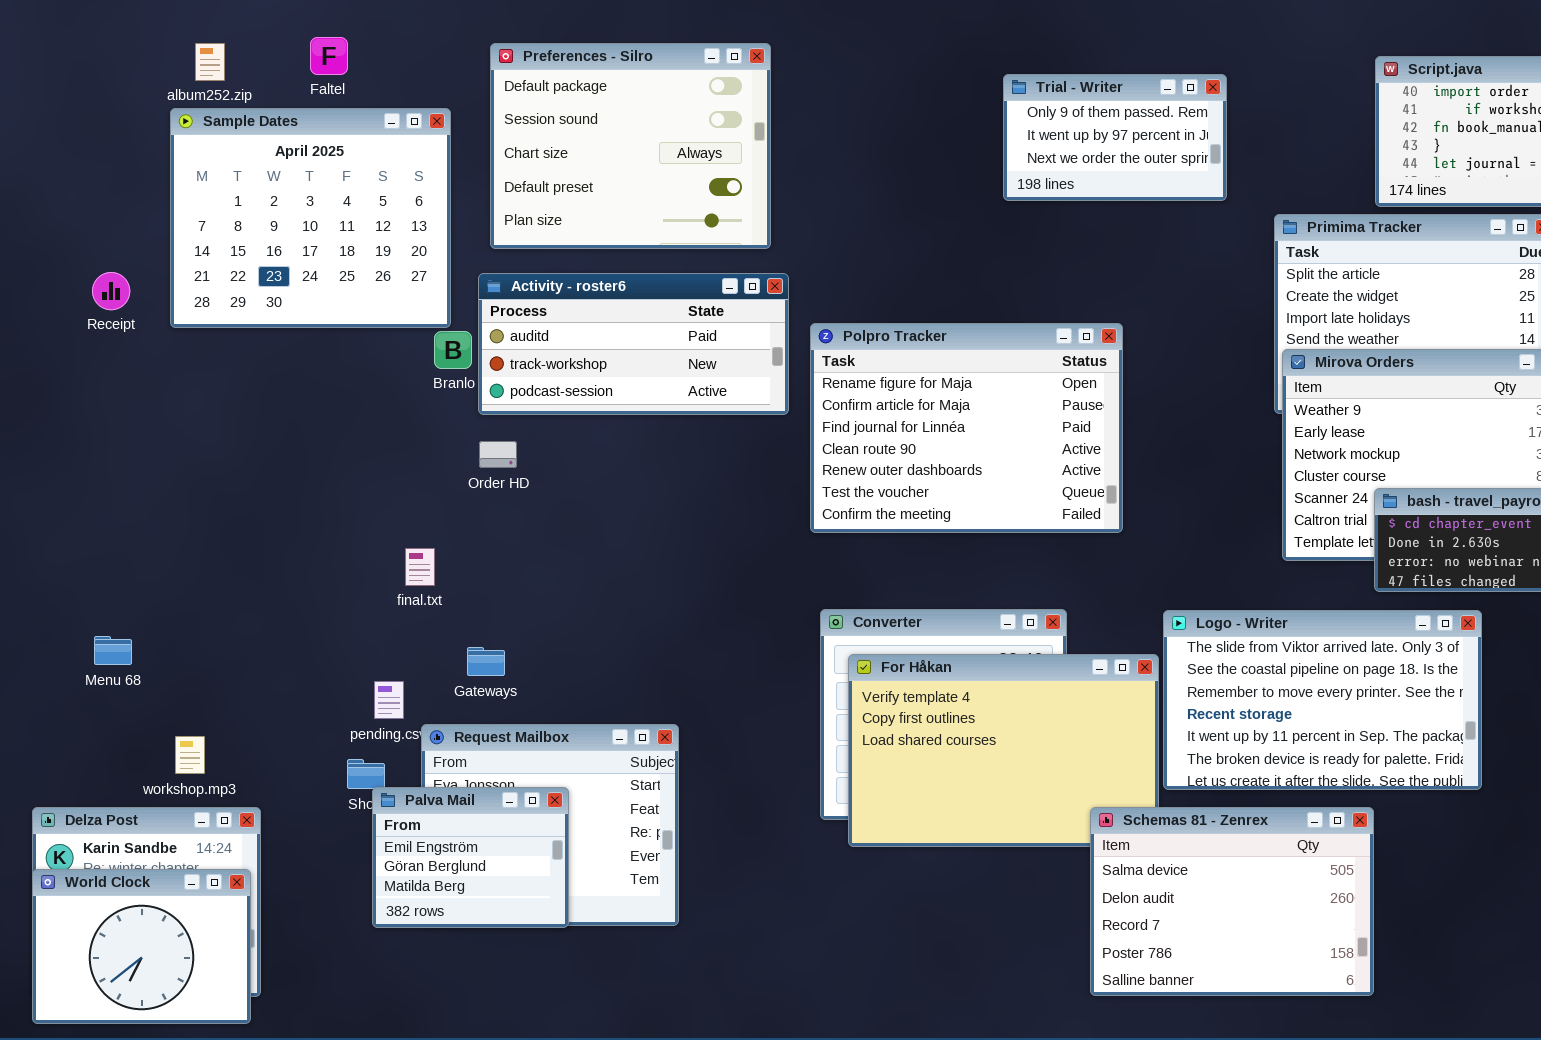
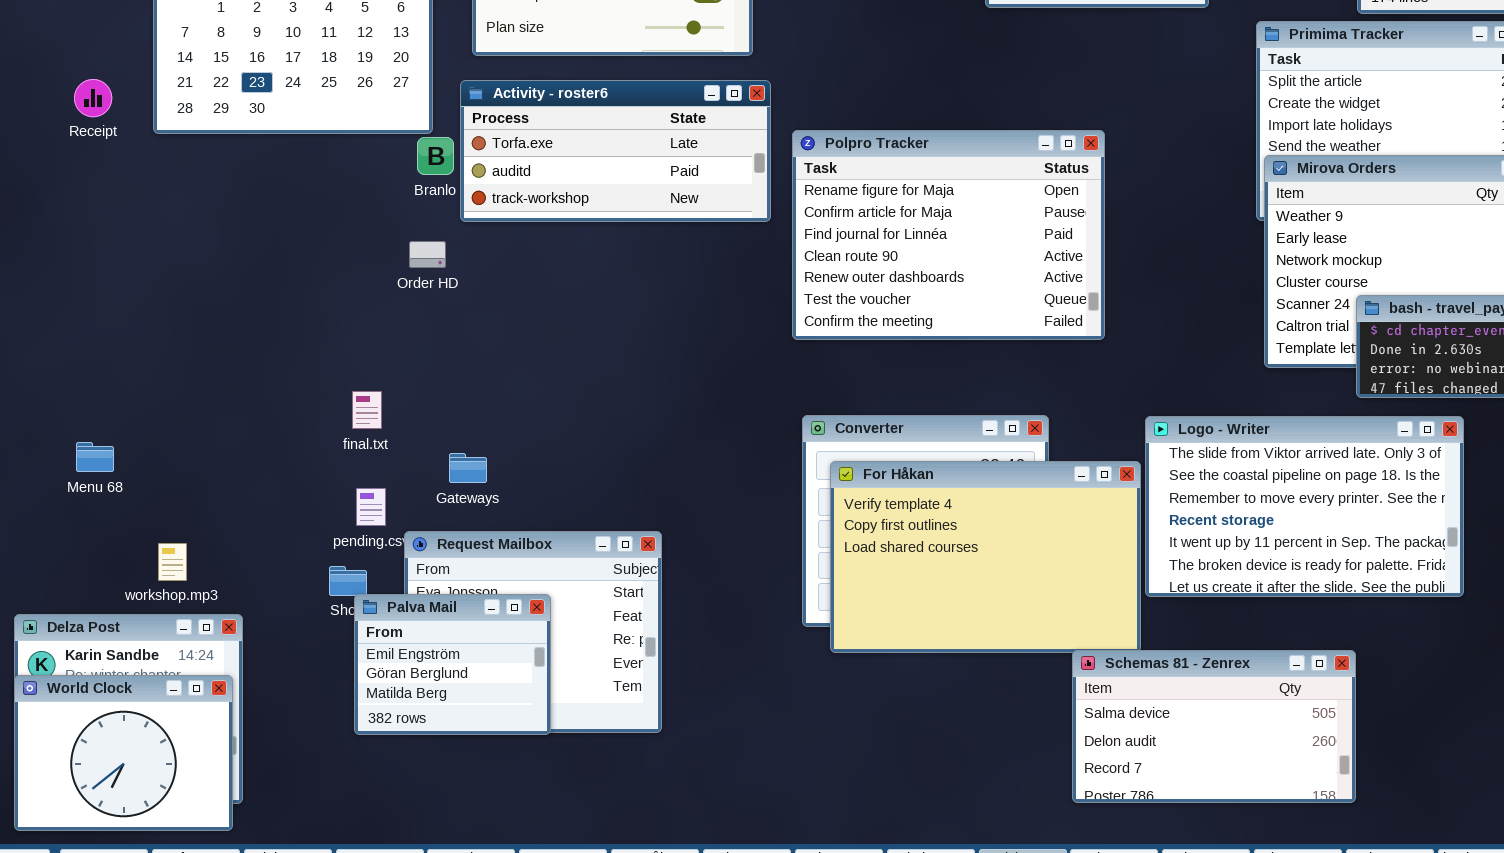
Activity - roster6: [478,273,789,415] -> [460,80,771,222], scrolled up 1 row
Order HD: [479,441,517,468] -> [409,241,446,268], moved
final.txt: [405,548,435,586] -> [352,391,382,429], moved
Schemas 81 - Zenrex: [1090,807,1374,996] -> [1072,650,1356,803], resized

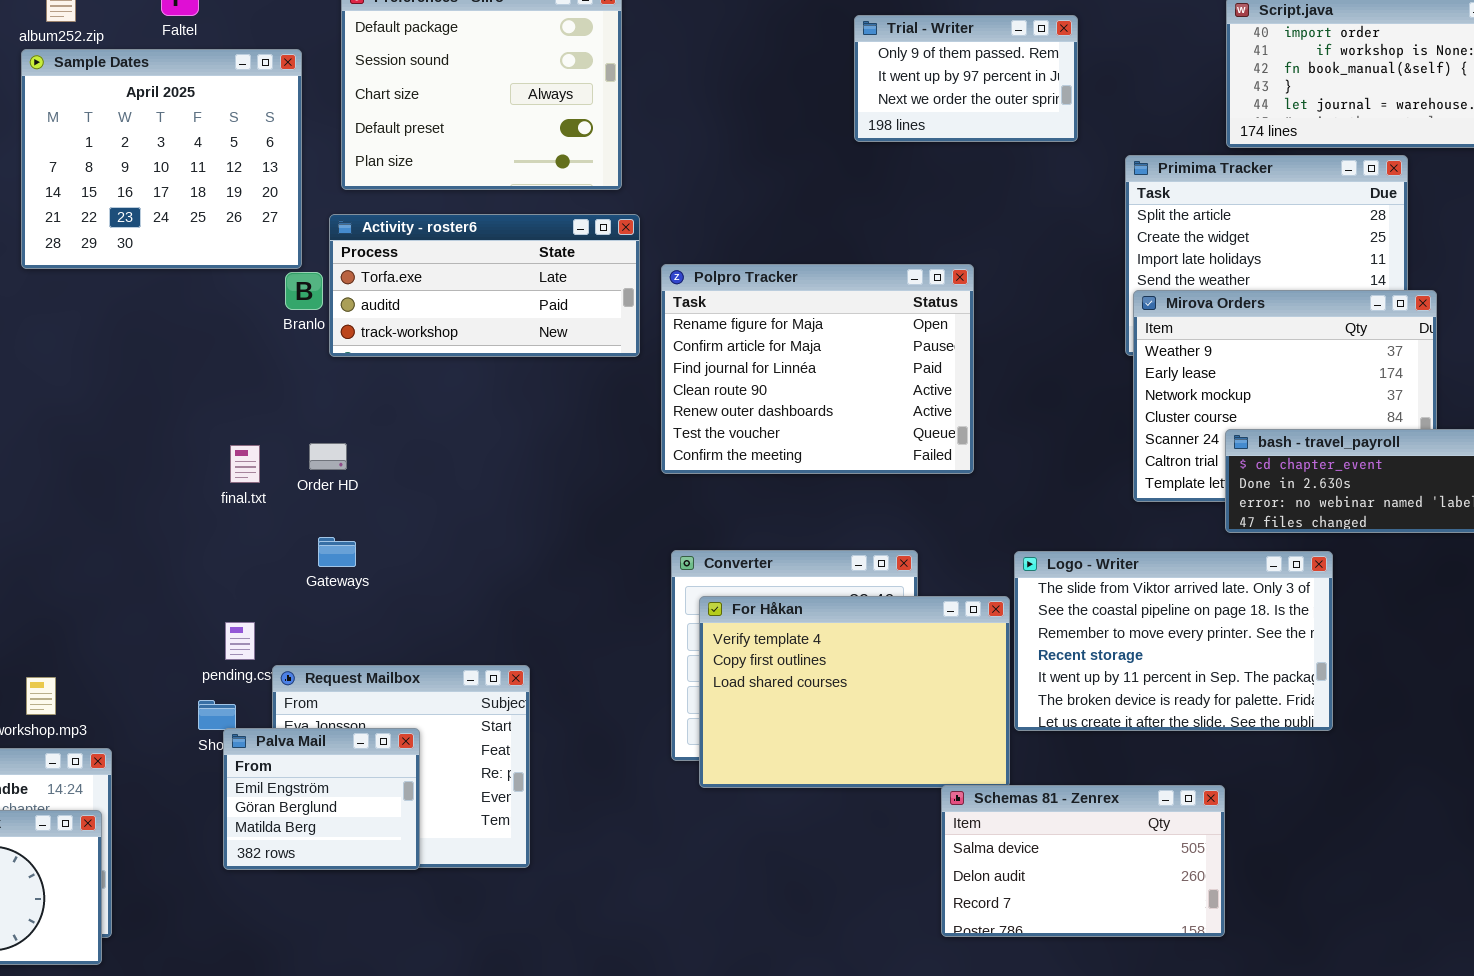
Order HD: [409,241,446,268] -> [309,443,347,470], moved
final.txt: [352,391,382,429] -> [230,445,260,483], moved
Gateways: [449,453,487,483] -> [318,537,356,567], moved

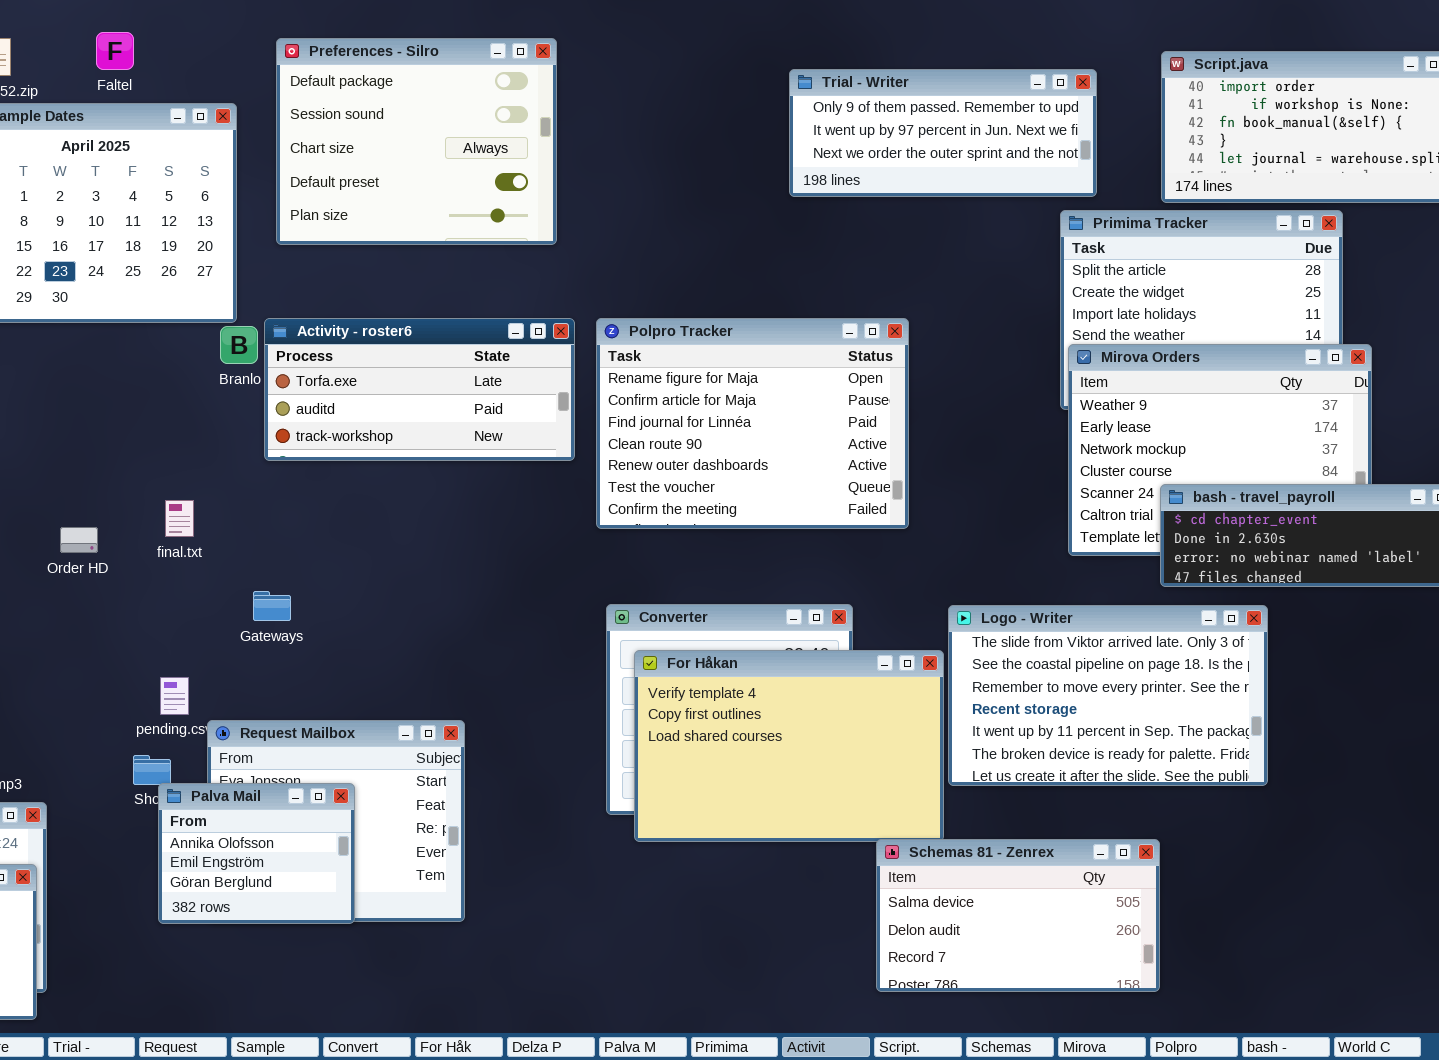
Trial - Writer: [854,15,1078,142] -> [789,69,1097,197], resized
Activity - roster6: [329,214,640,357] -> [264,318,575,461], moved
Order HD: [309,443,347,470] -> [60,527,98,553], moved
Palva Mail: [223,728,420,870] -> [158,783,355,924], scrolled up 1 row

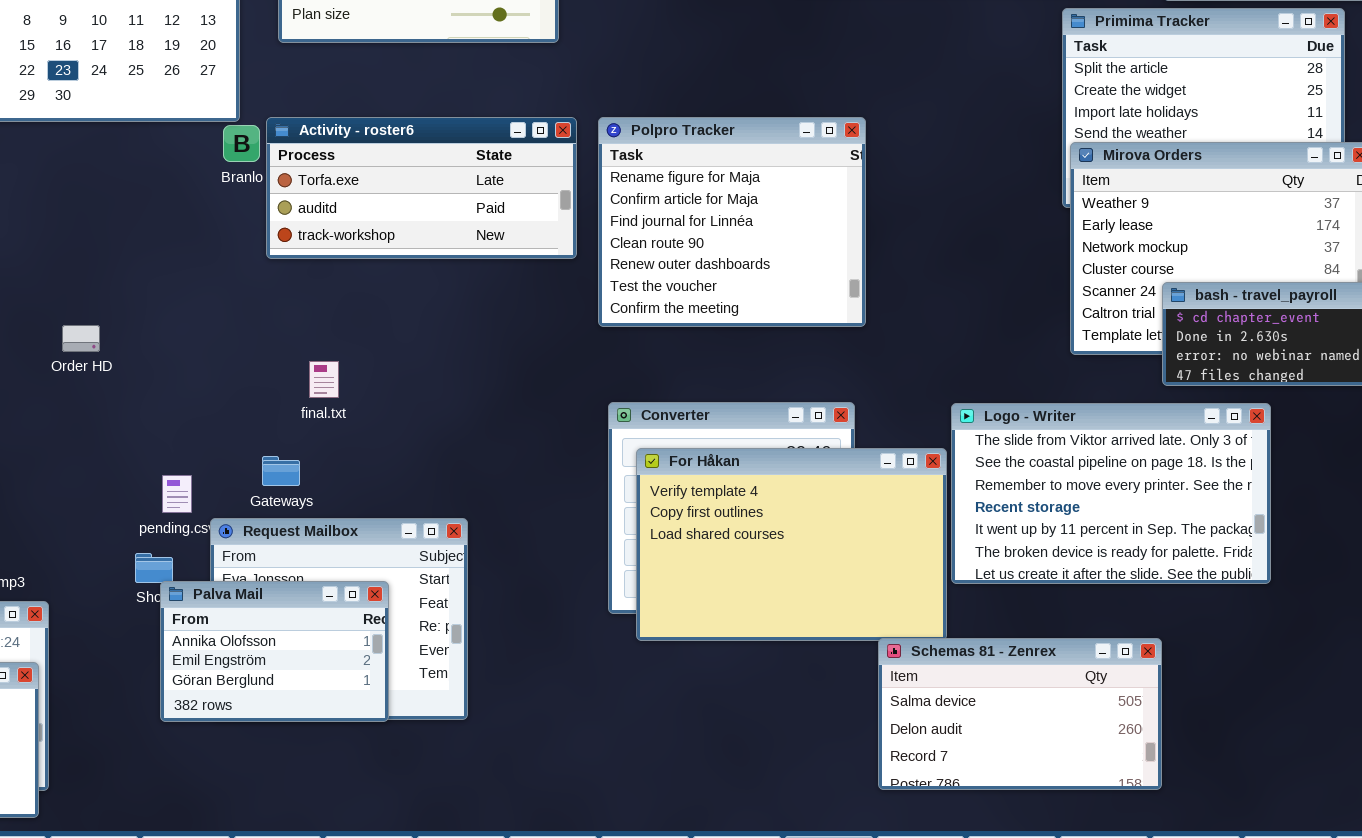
Polpro Tracker: [596,318,909,529] -> [598,117,866,327], resized
final.txt: [165,500,194,537] -> [309,361,339,398], moved
Gateways: [253,591,291,621] -> [262,456,300,486], moved
Palva Mail: [158,783,355,924] -> [160,581,389,722], resized

